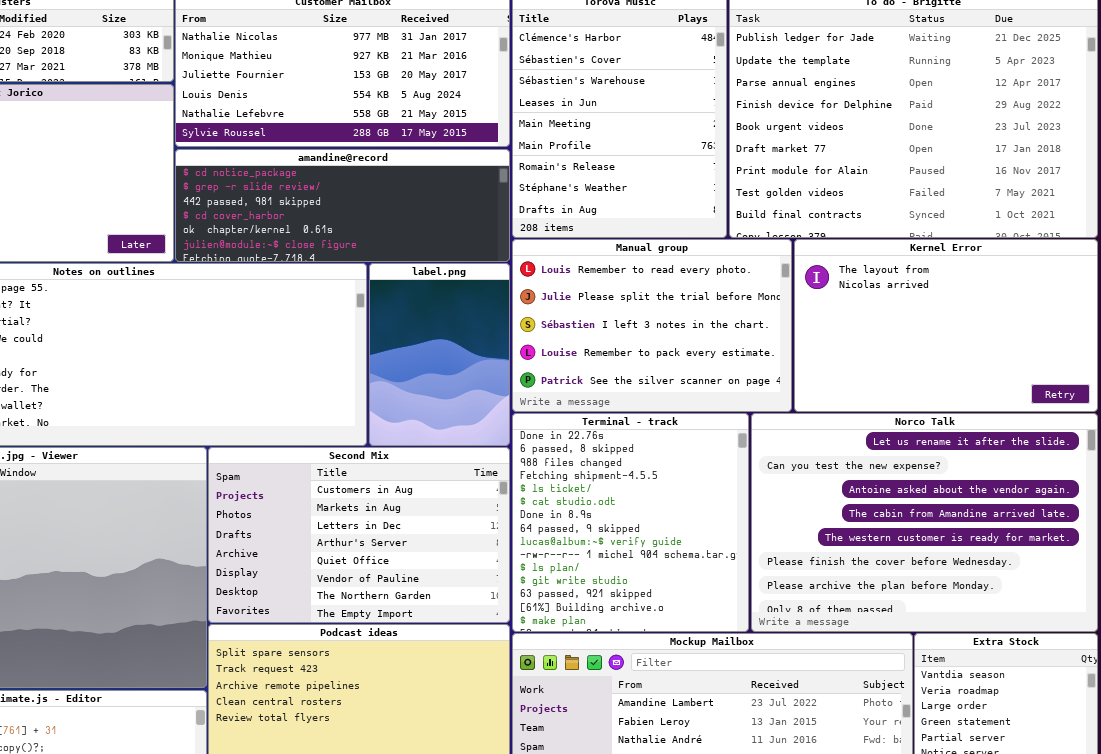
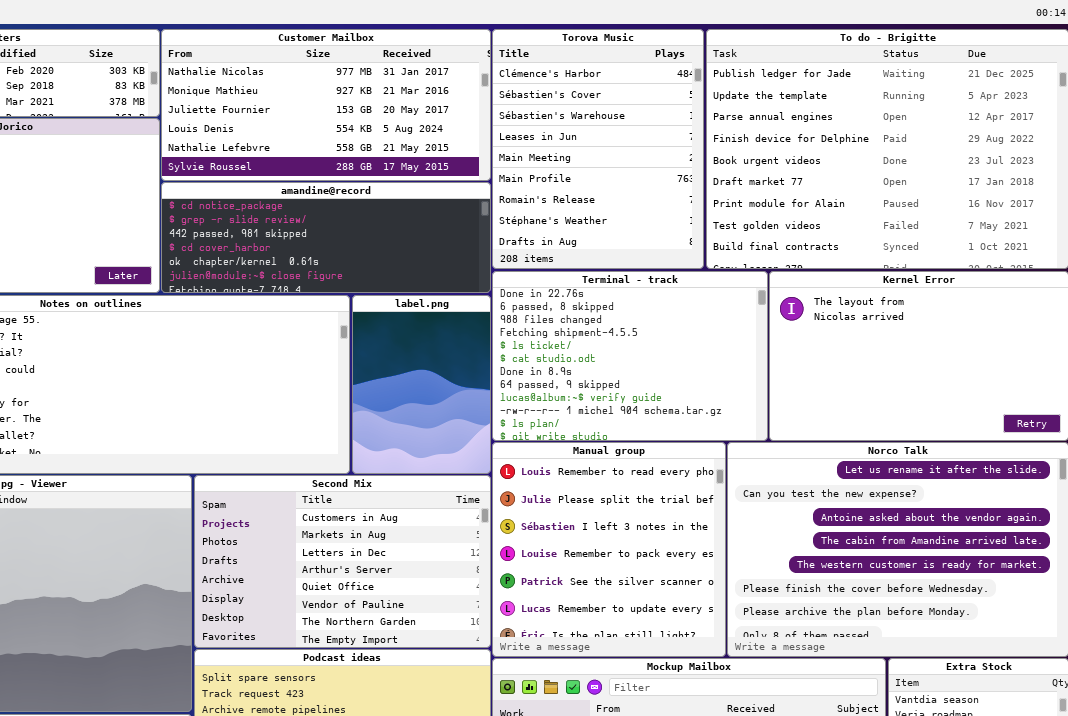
Manual group: [512,239,792,412] -> [492,442,726,657], moved, resized
Terminal - track: [512,413,749,632] -> [492,271,768,441], moved, resized

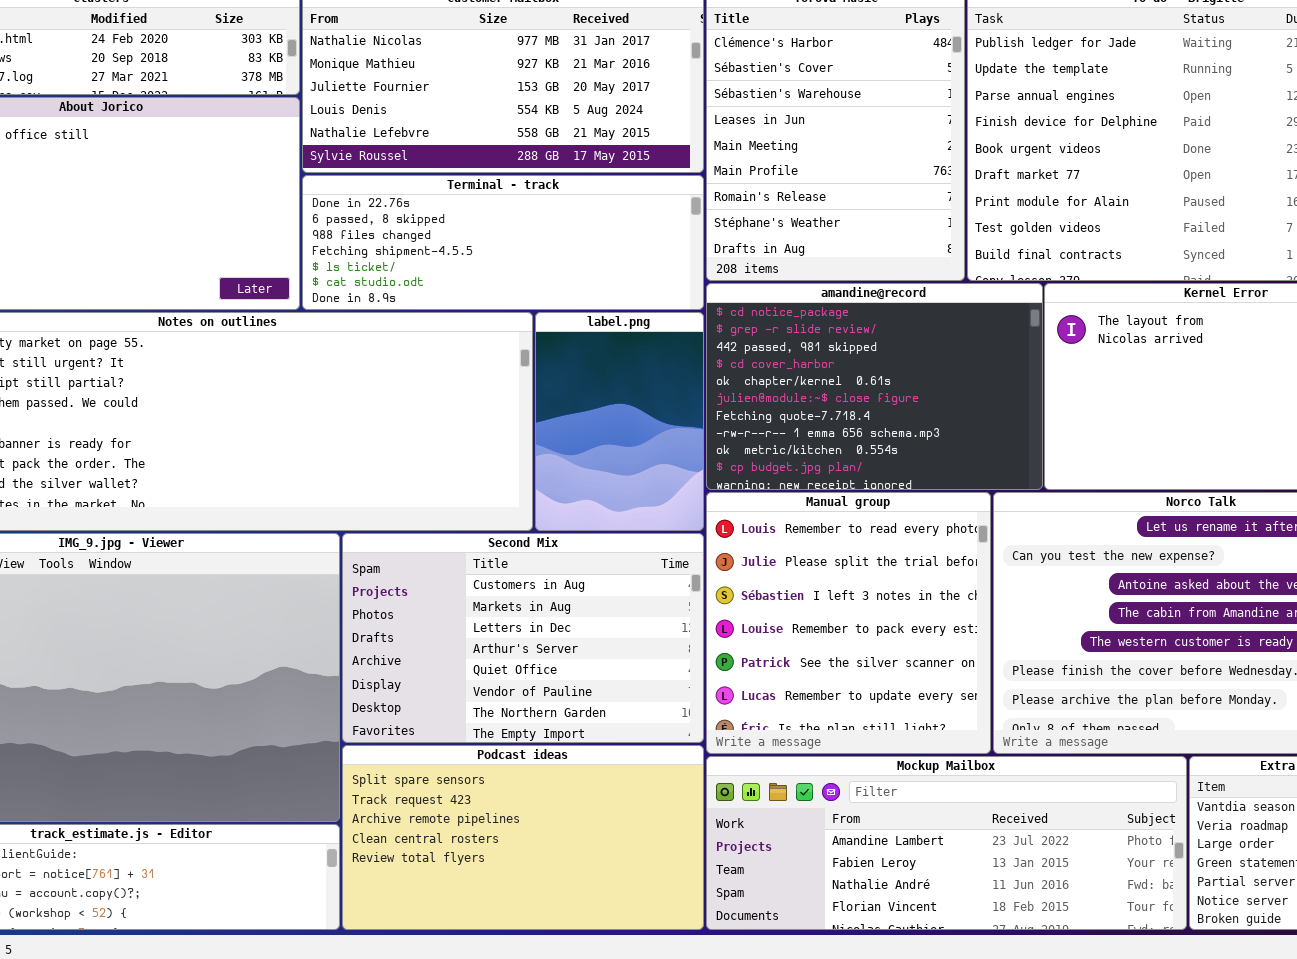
amandine@record: [161,182,491,293] -> [706,283,1043,490], moved, resized
Terminal - track: [492,271,768,441] -> [302,175,704,310], moved, resized

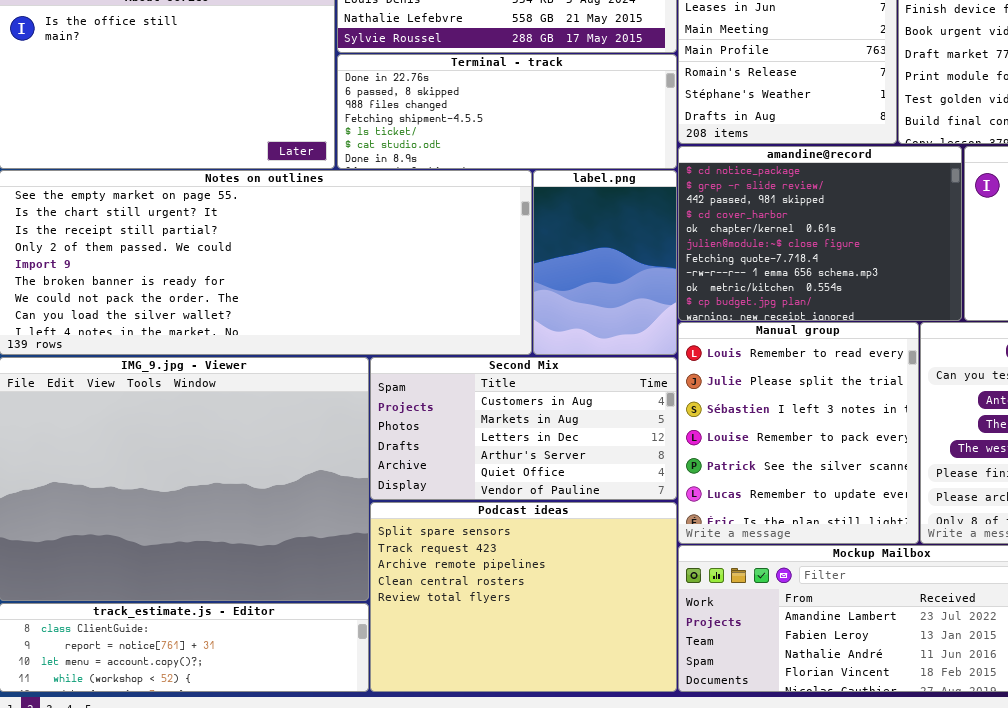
Second Mix: [342,533,704,743] -> [370,357,677,500], resized
Podcast ideas: [342,745,704,930] -> [370,502,677,692], resized

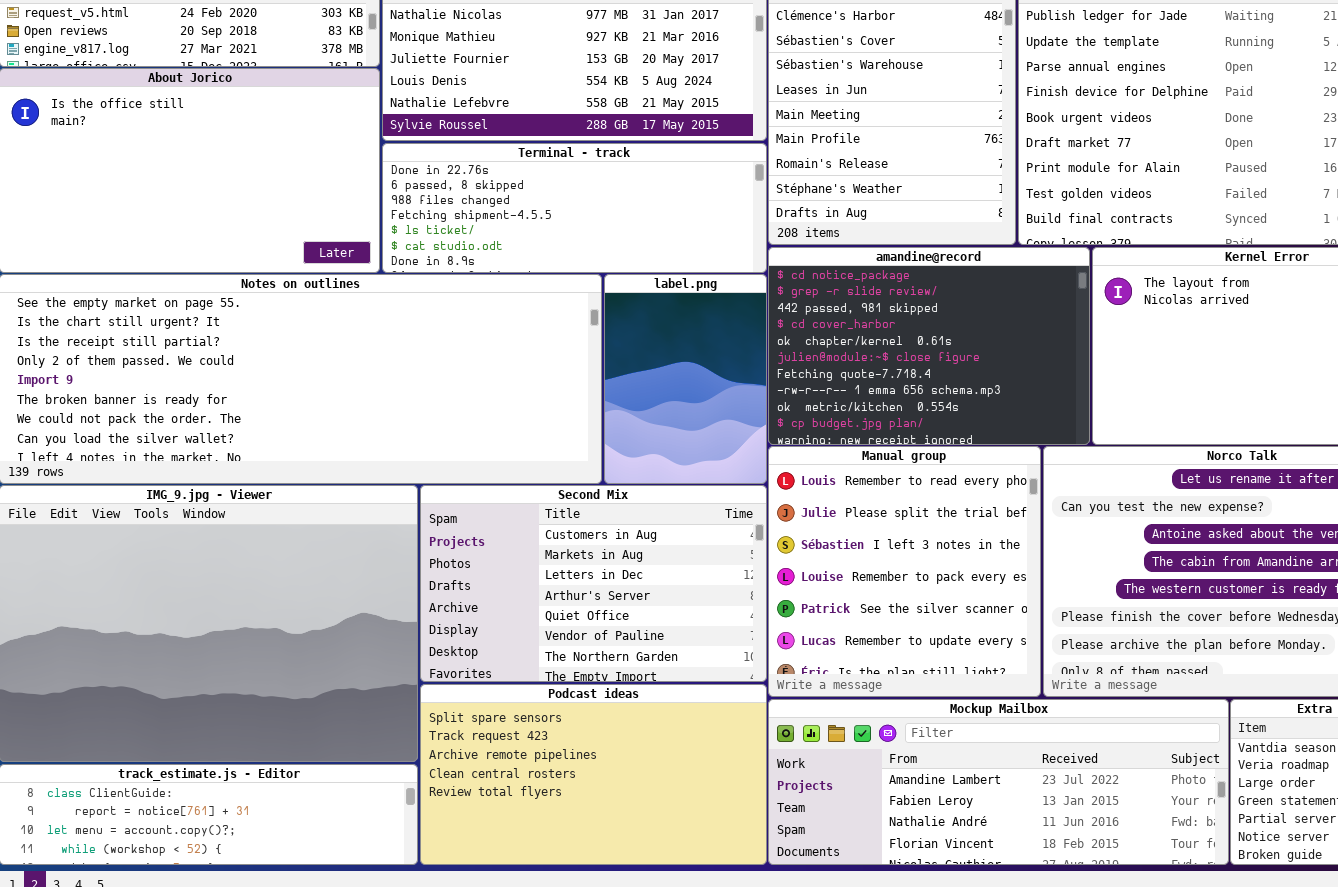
Second Mix: [370,357,677,500] -> [420,485,767,682], resized
Podcast ideas: [370,502,677,692] -> [420,684,767,865], resized

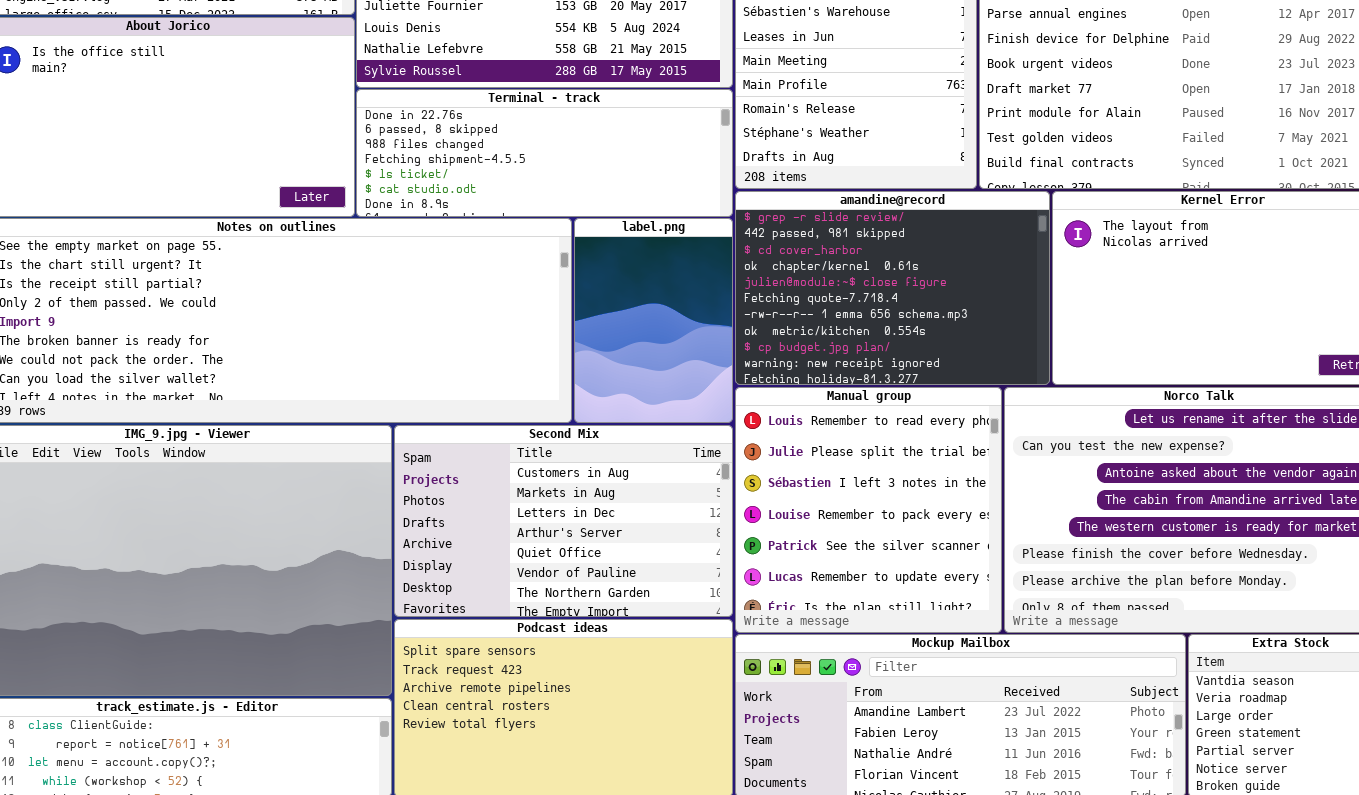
amandine@record: [768,247,1090,445] -> [735,191,1050,385], scrolled down 1 row

